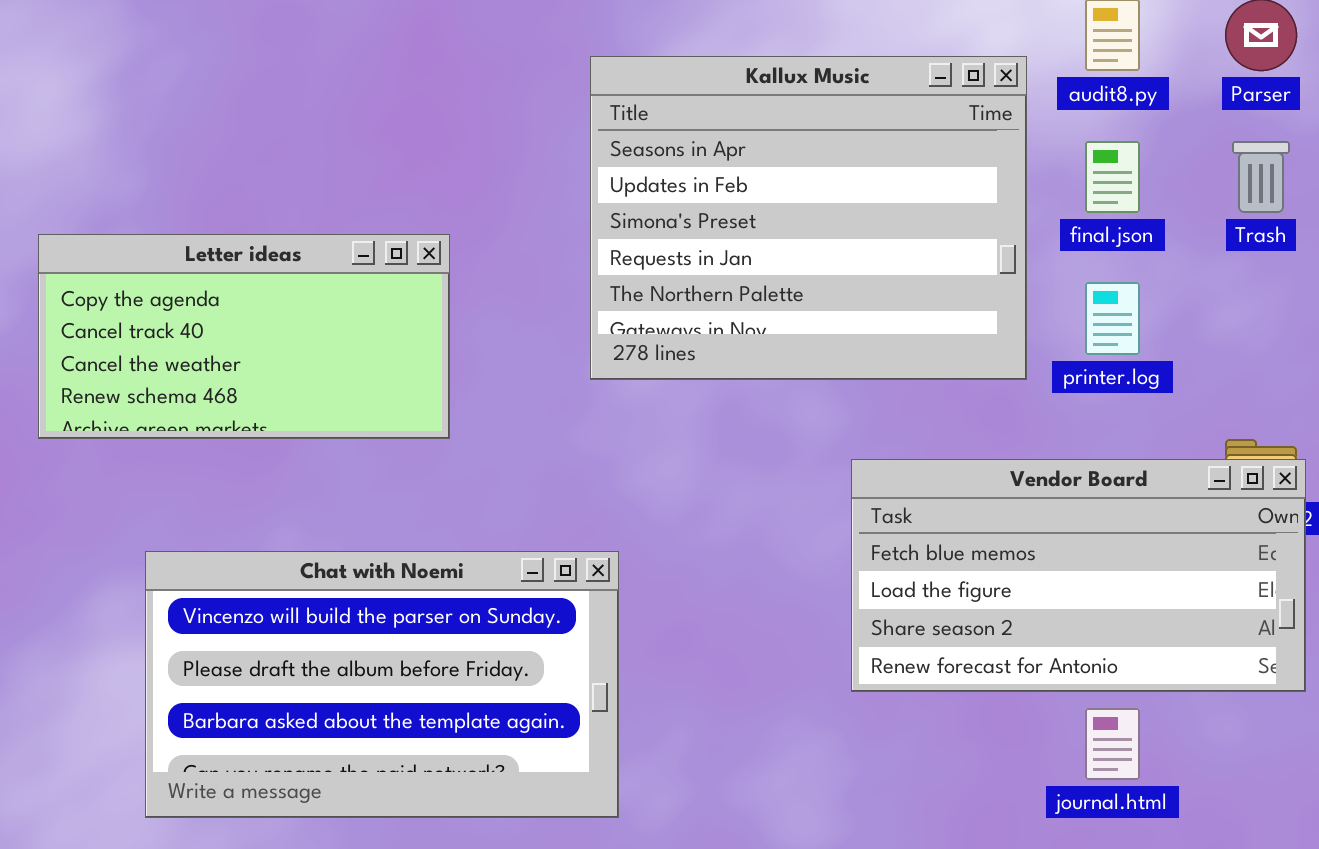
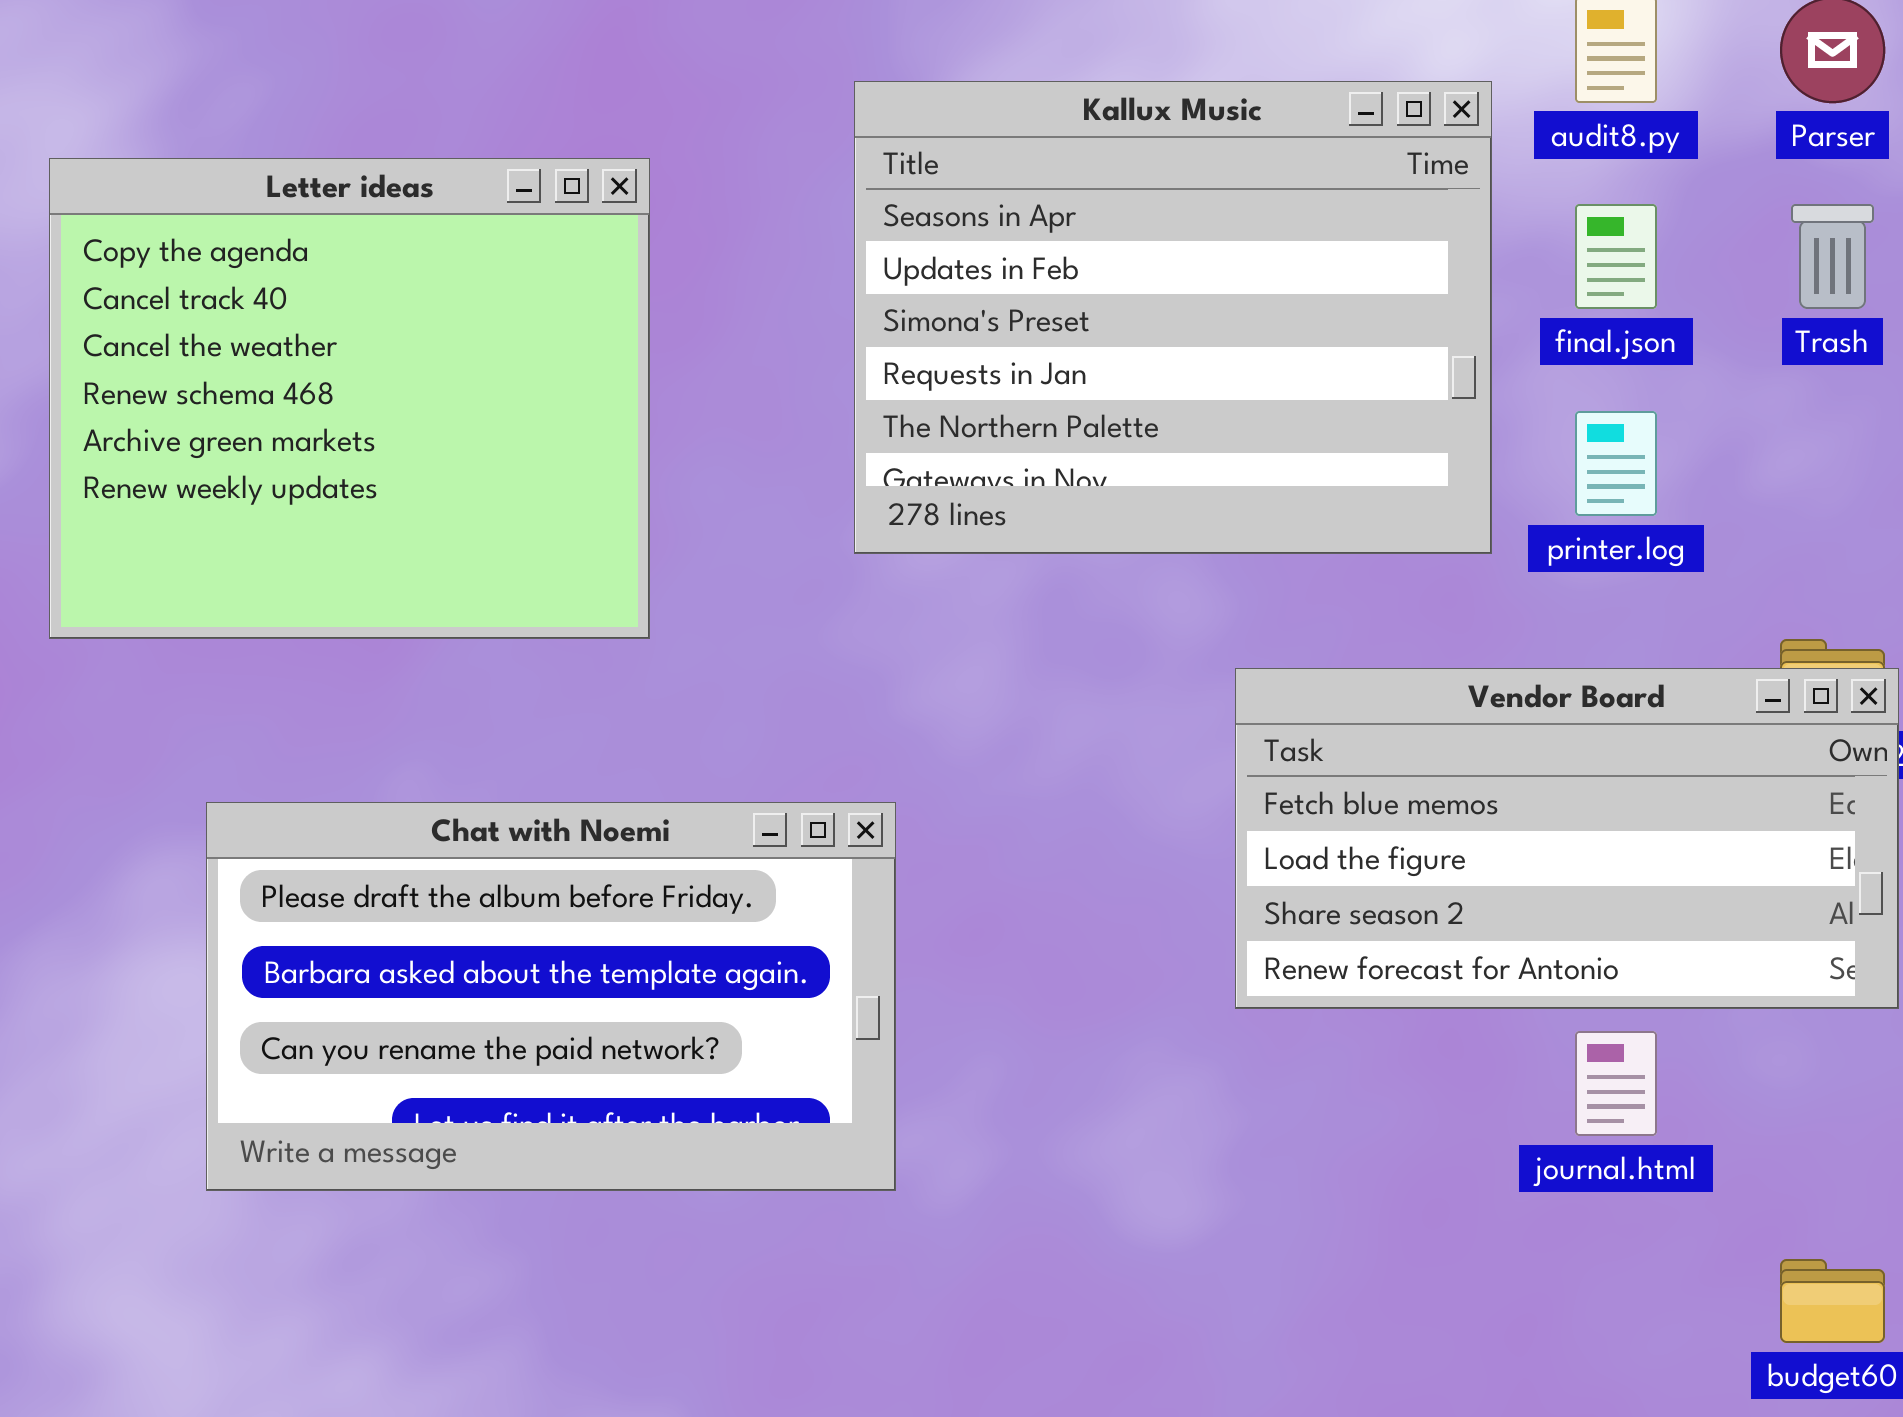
Letter ideas: [38,234,450,439] -> [49,158,650,639], resized
Chat with Noemi: [145,551,619,818] -> [206,802,896,1191], scrolled down 1 row

